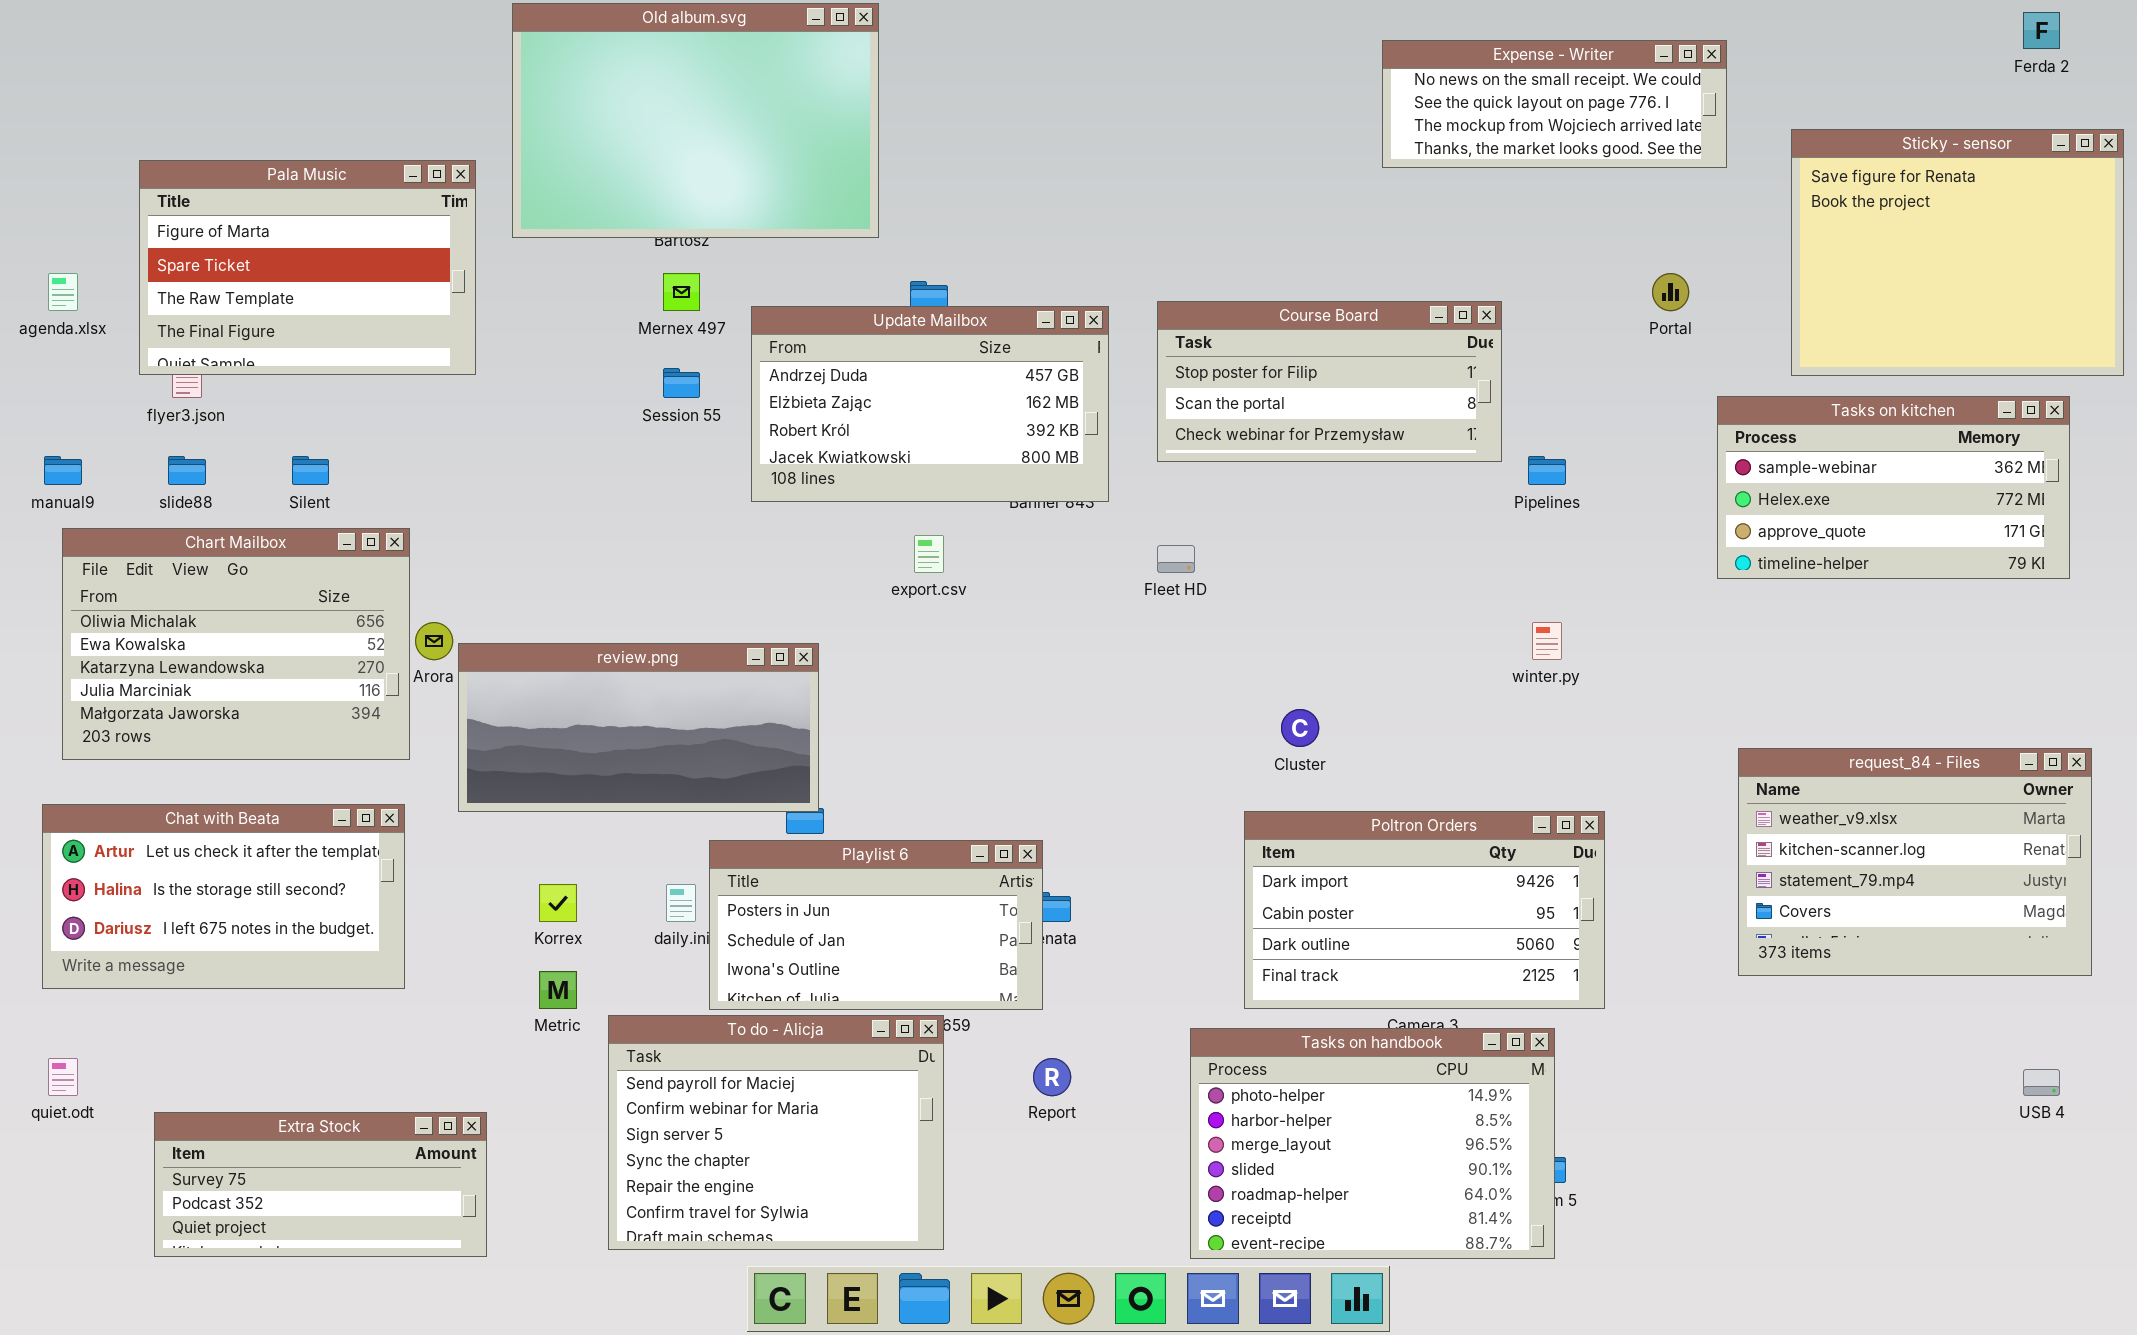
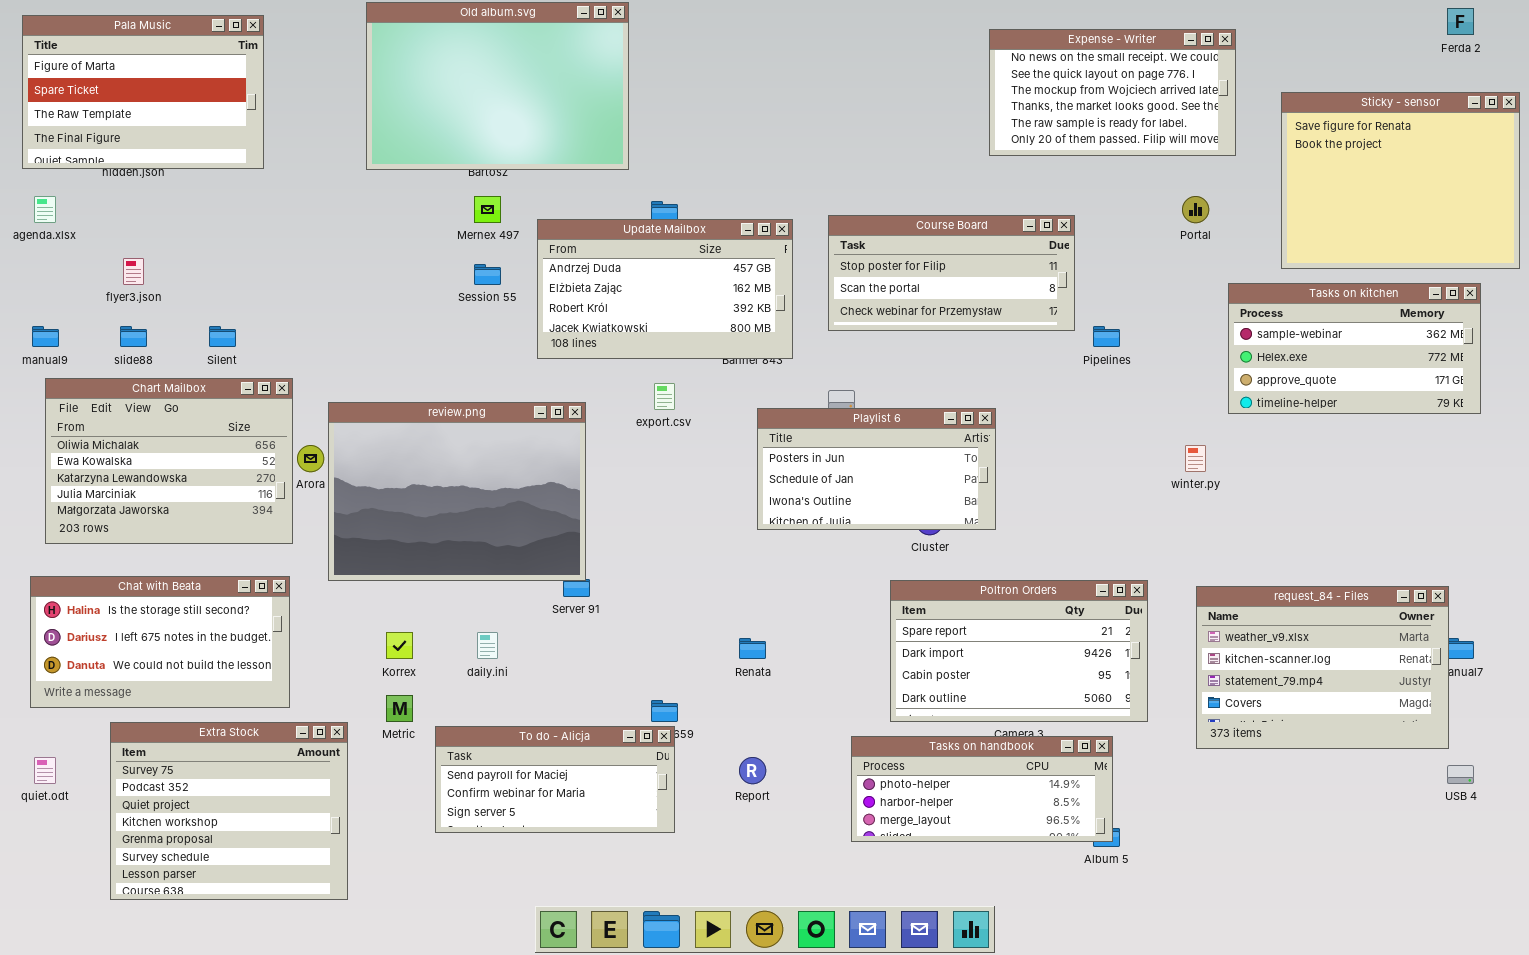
Expense - Writer: [1382,40,1727,168] -> [989,29,1236,156], resized
Pala Music: [139,160,476,375] -> [22,15,264,169], moved
winter.py: [1532,622,1562,660] -> [1185,445,1206,472], moved
review.png: [458,643,819,812] -> [328,402,586,581], resized
request_84 - Files: [1738,748,2092,976] -> [1196,586,1449,749], moved
Chat with Beata: [42,804,405,989] -> [30,576,290,708], scrolled down 1 row
Poltron Orders: [1244,811,1605,1009] -> [890,580,1148,722], scrolled up 1 row
Playlist 6: [709,840,1043,1010] -> [757,408,996,530], moved
To do - Alicja: [608,1015,944,1250] -> [435,726,675,833], resized
Tasks on handbook: [1190,1028,1555,1259] -> [851,736,1113,842], resized
Extra Stock: [154,1112,487,1257] -> [110,722,348,900], resized

